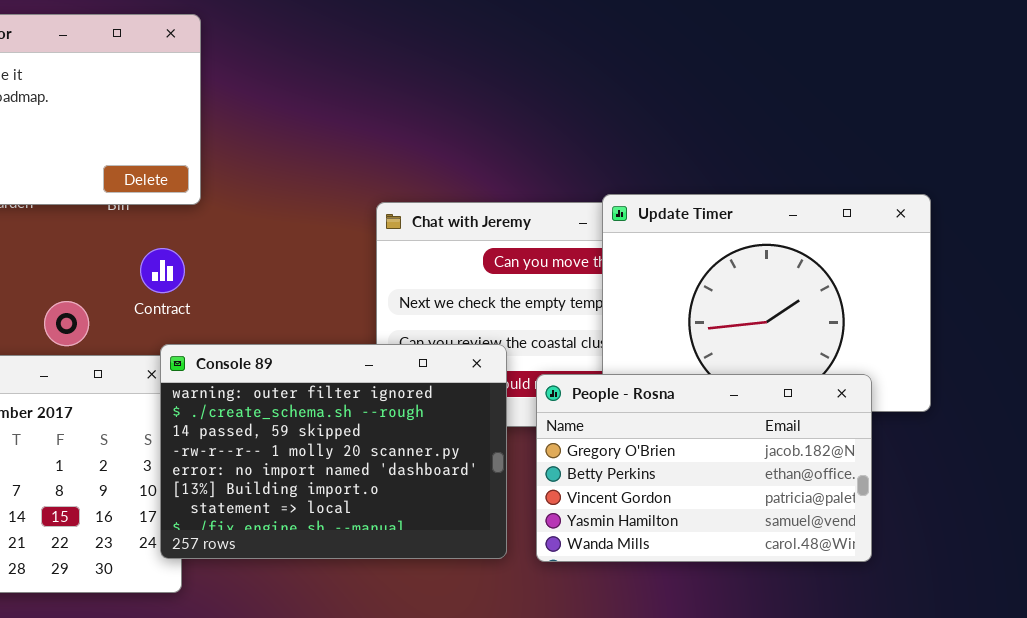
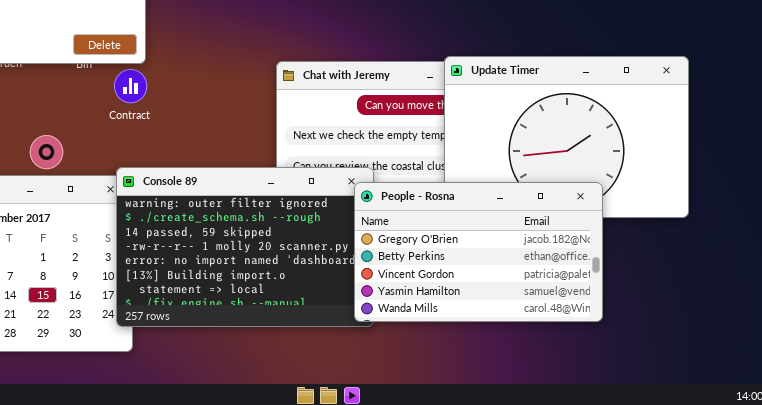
Contract: [140,248,185,293] -> [114,69,147,103], moved
People - Rosna: [536,374,872,562] -> [354,182,603,322], moved

